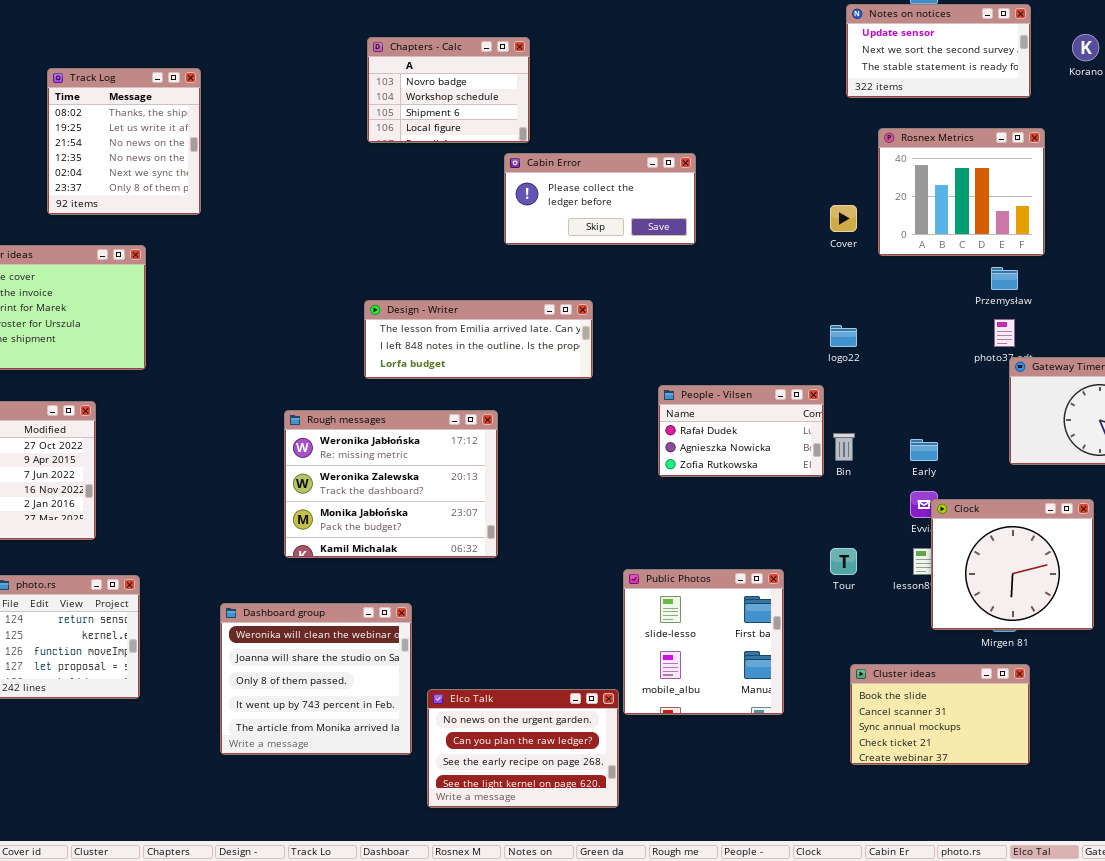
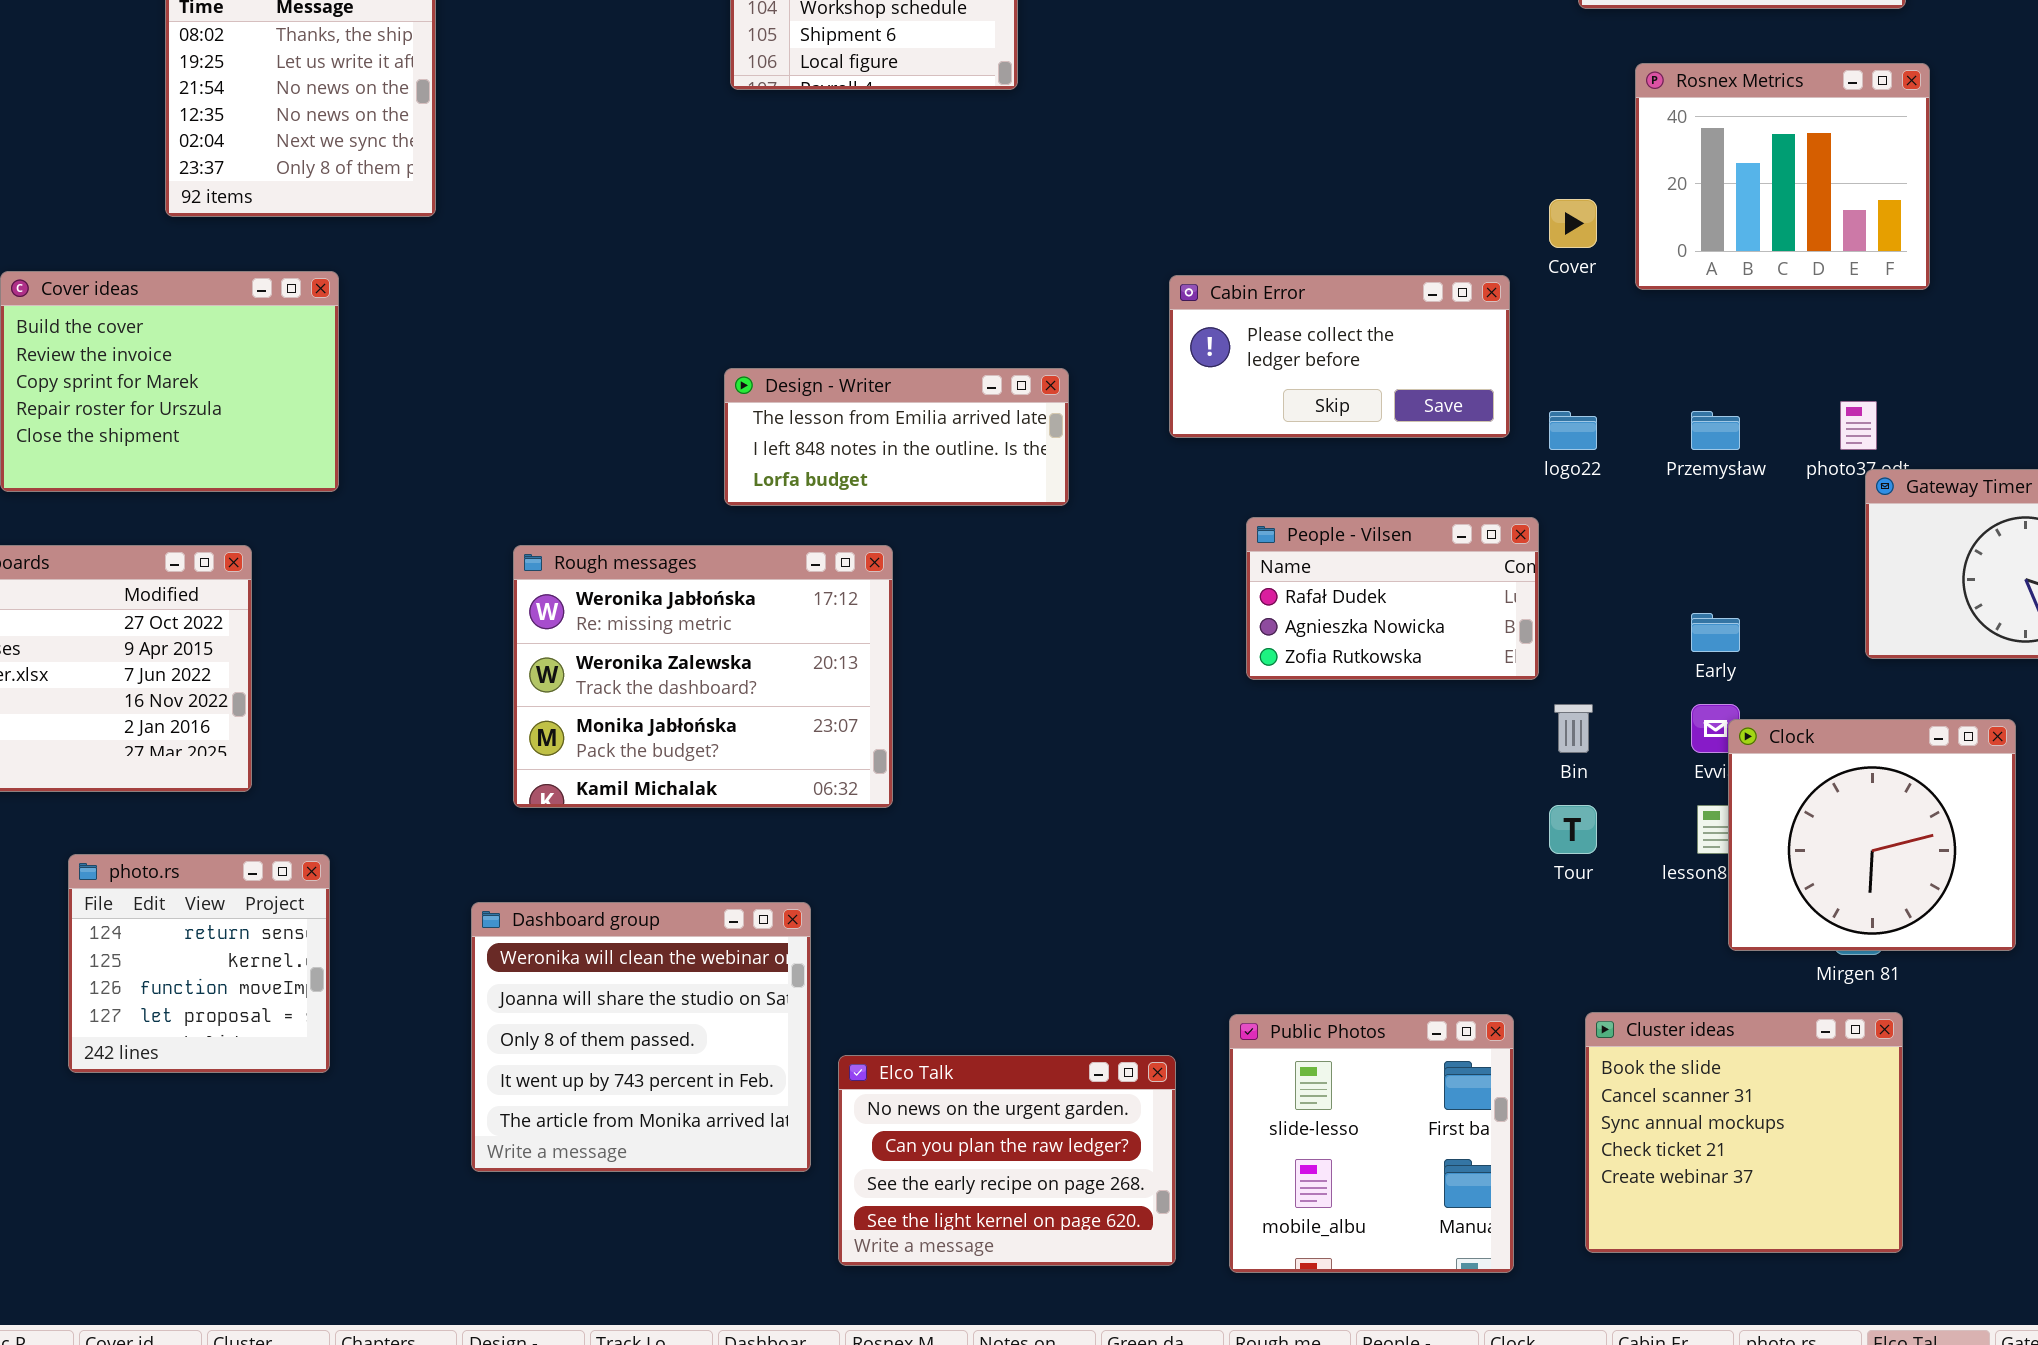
Cabin Error: [504,153,696,245] -> [1169,275,1510,438], moved
Przemysław: [991,267,1018,290] -> [1691,411,1740,450], moved
Design - Writer: [364,300,593,379] -> [724,368,1069,506], resized
Rough messages: [284,410,498,558] -> [513,545,893,808], moved
Bin: [833,433,855,461] -> [1554,704,1593,753], moved
Public Photos: [623,569,784,715] -> [1229,1014,1514,1273], moved
Cluster ideas: [850,664,1030,765] -> [1585,1012,1903,1253], resized

